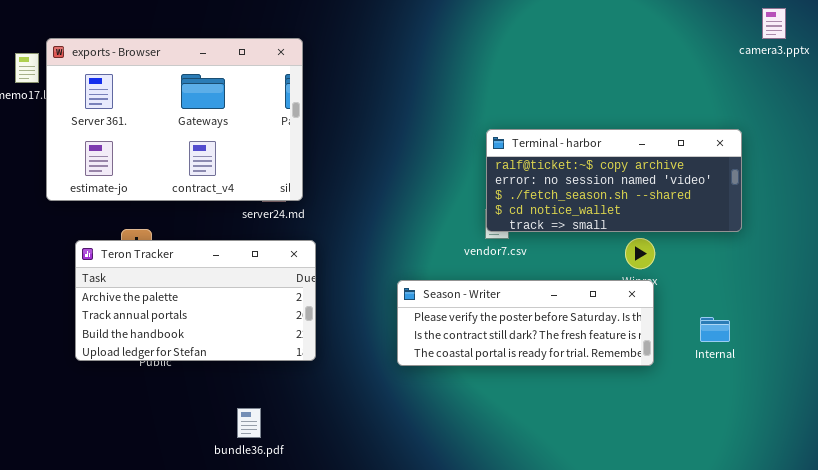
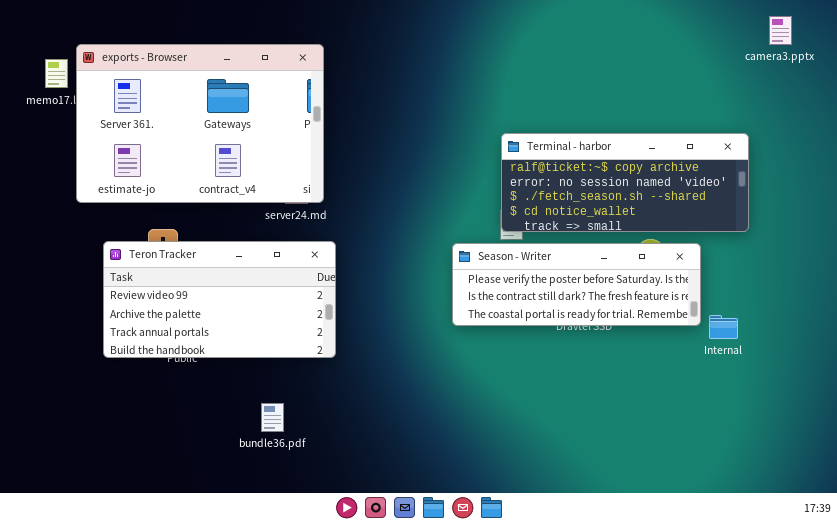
Teron Tracker: [75,240,316,361] -> [103,241,336,358], scrolled up 1 row
Season - Writer: [397,280,654,366] -> [452,243,701,326], moved

